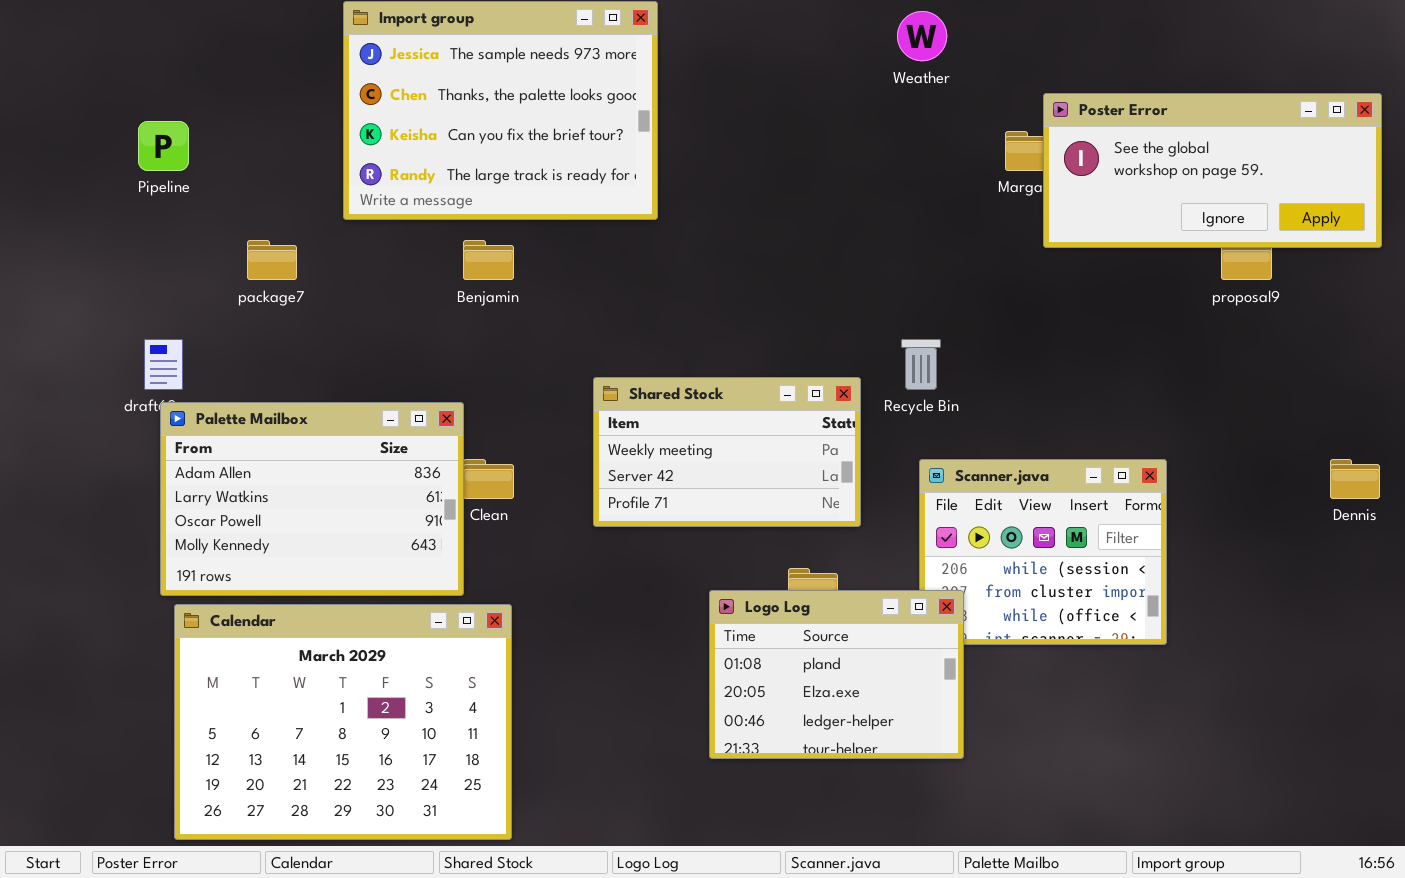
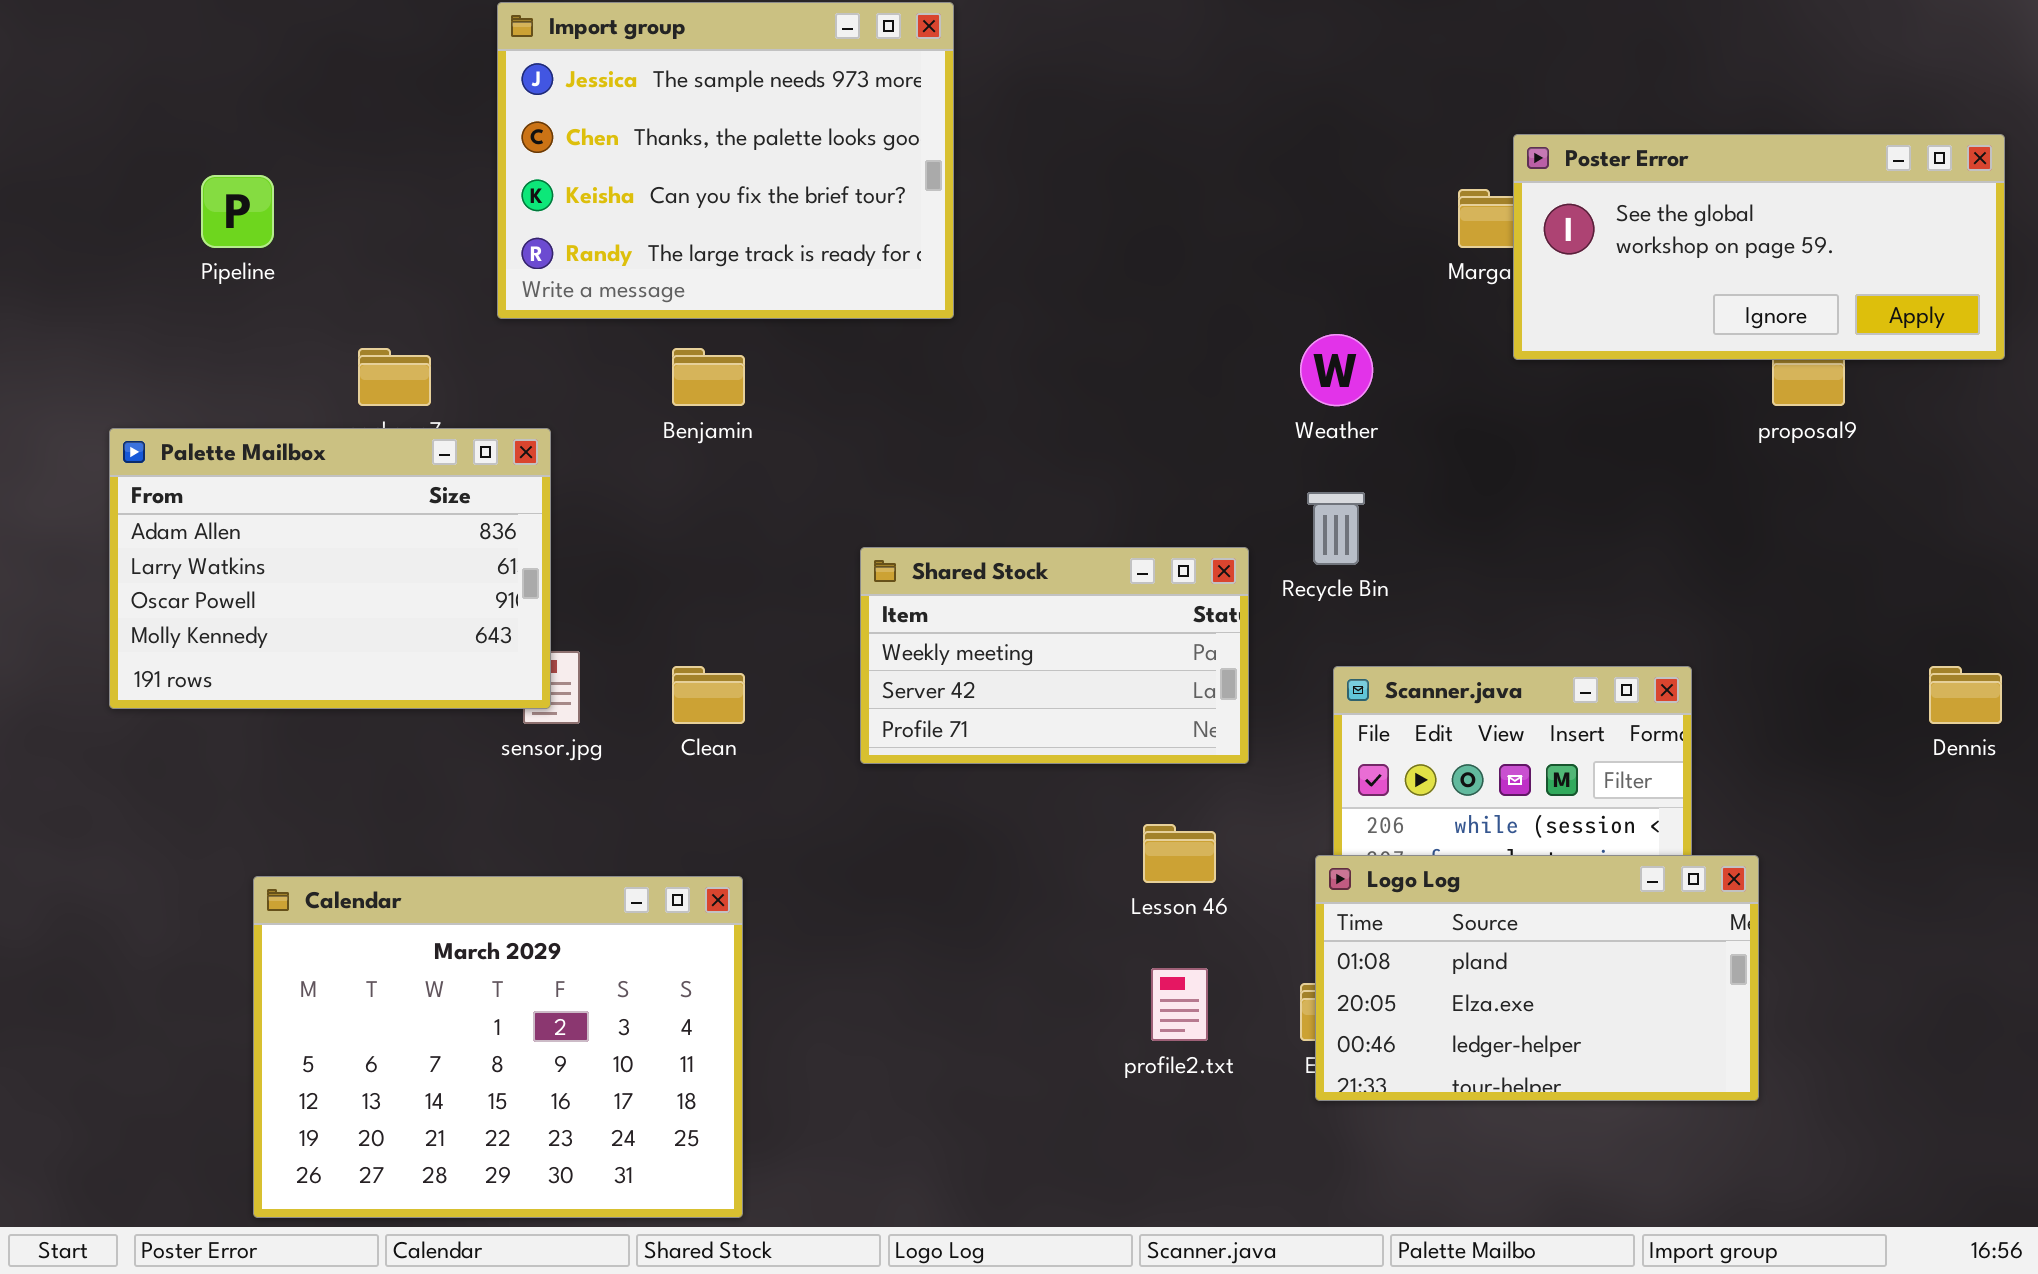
Weather: [897,11,947,61] -> [1300,334,1373,406], moved
Palette Mailbox: [160,402,464,596] -> [109,428,551,709], moved
Logo Log: [709,590,964,759] -> [1315,855,1759,1101], moved, resized

